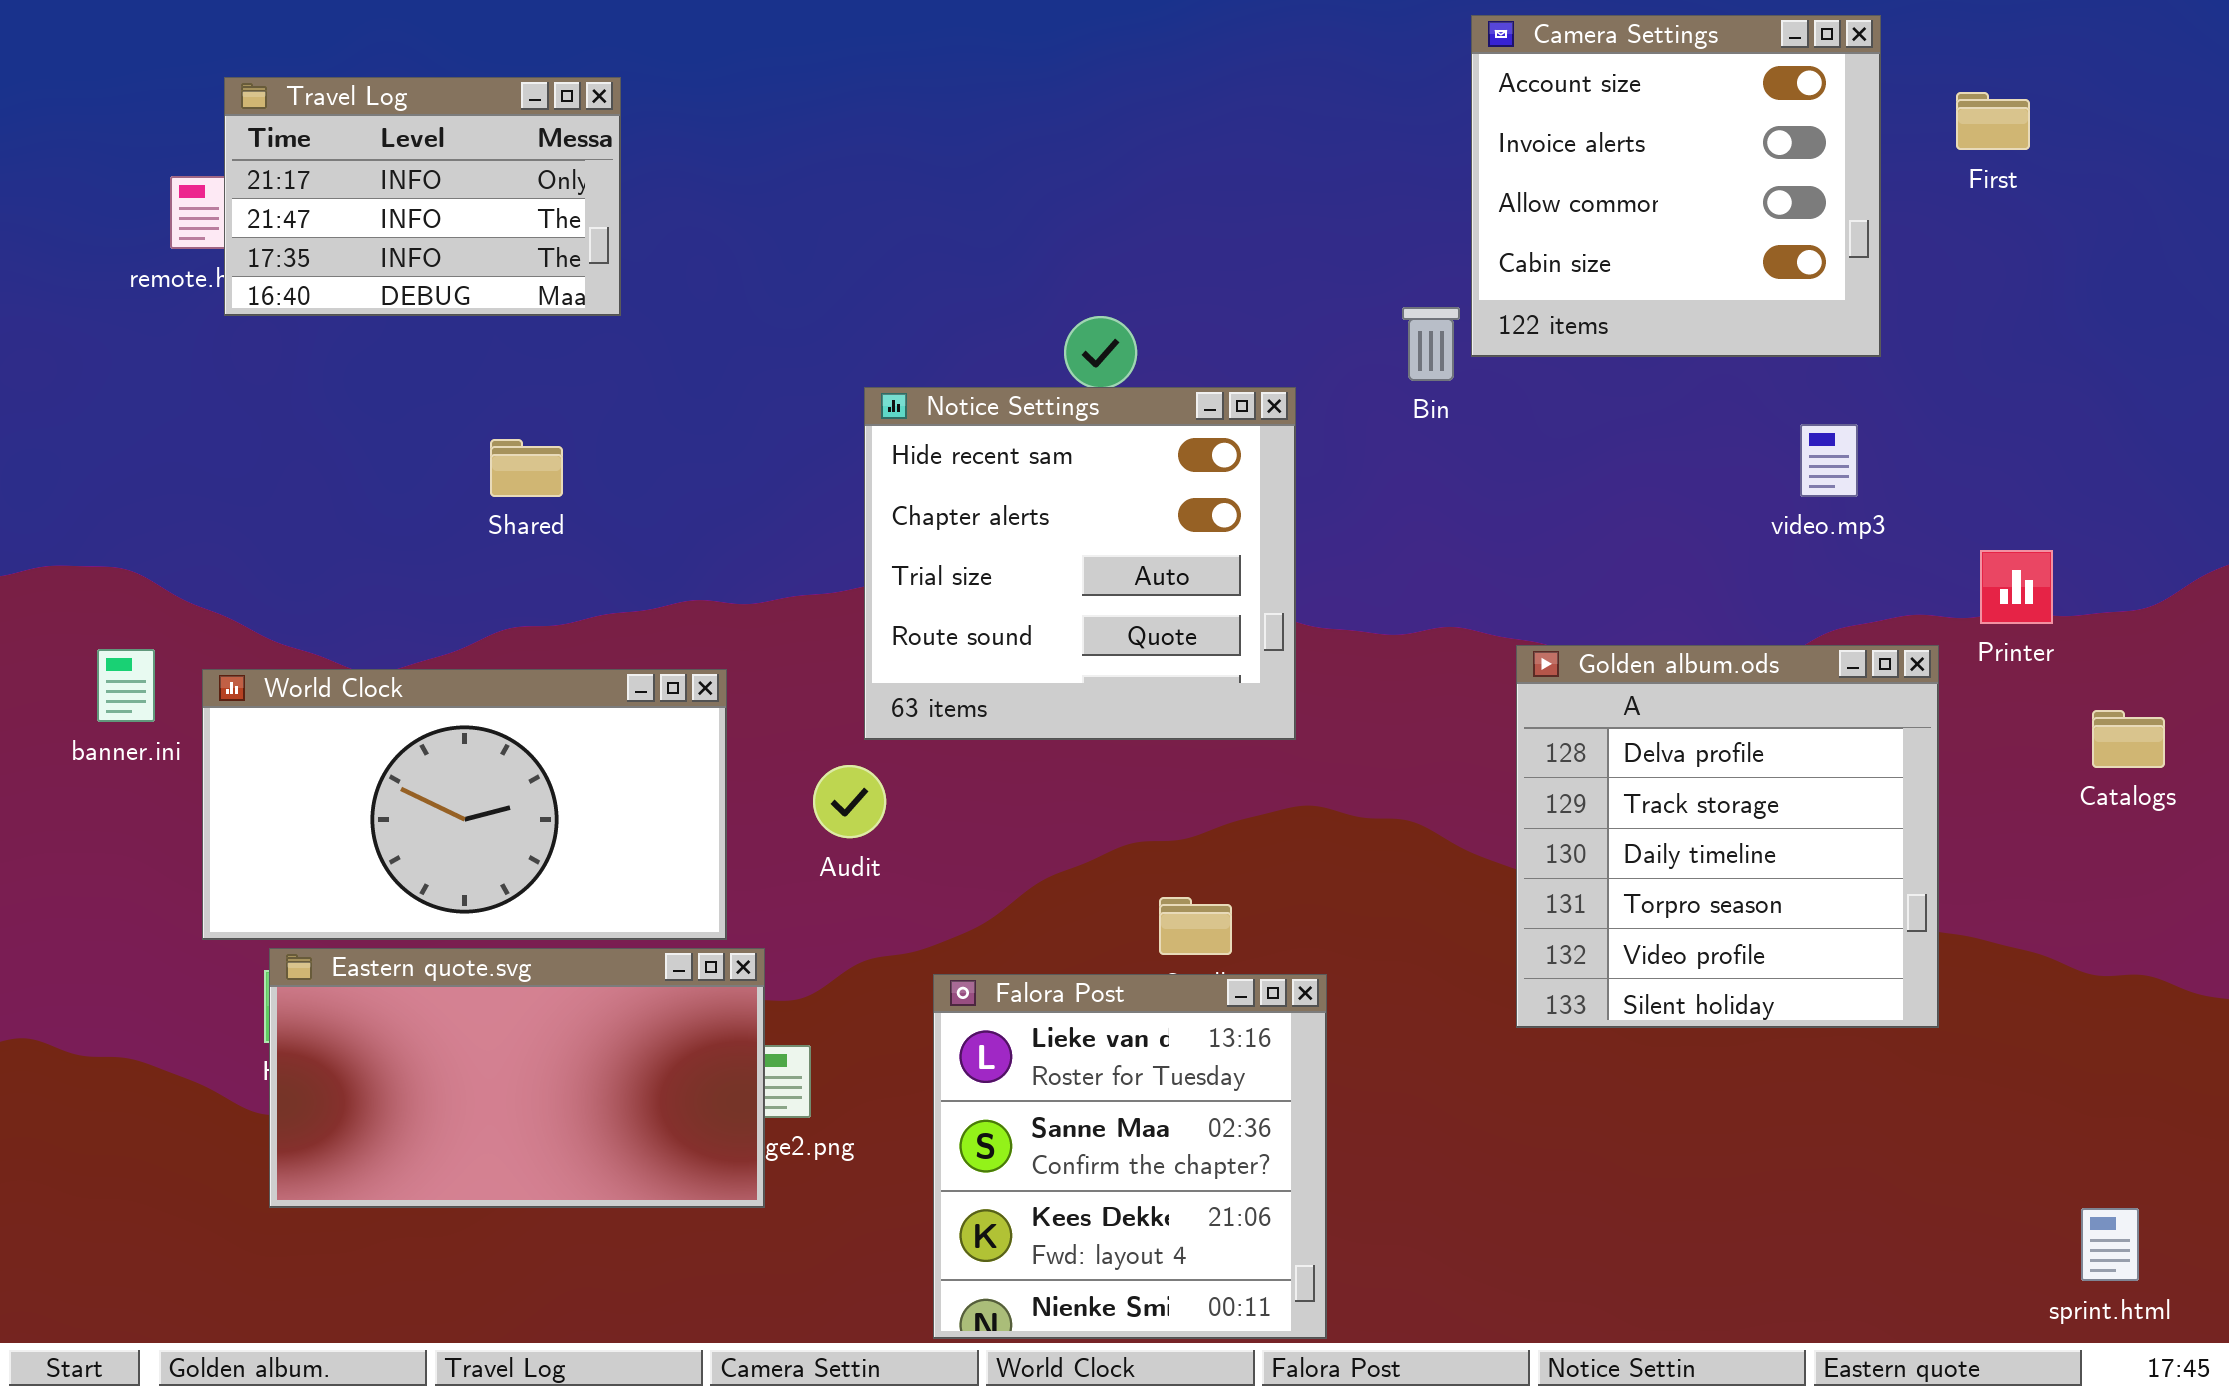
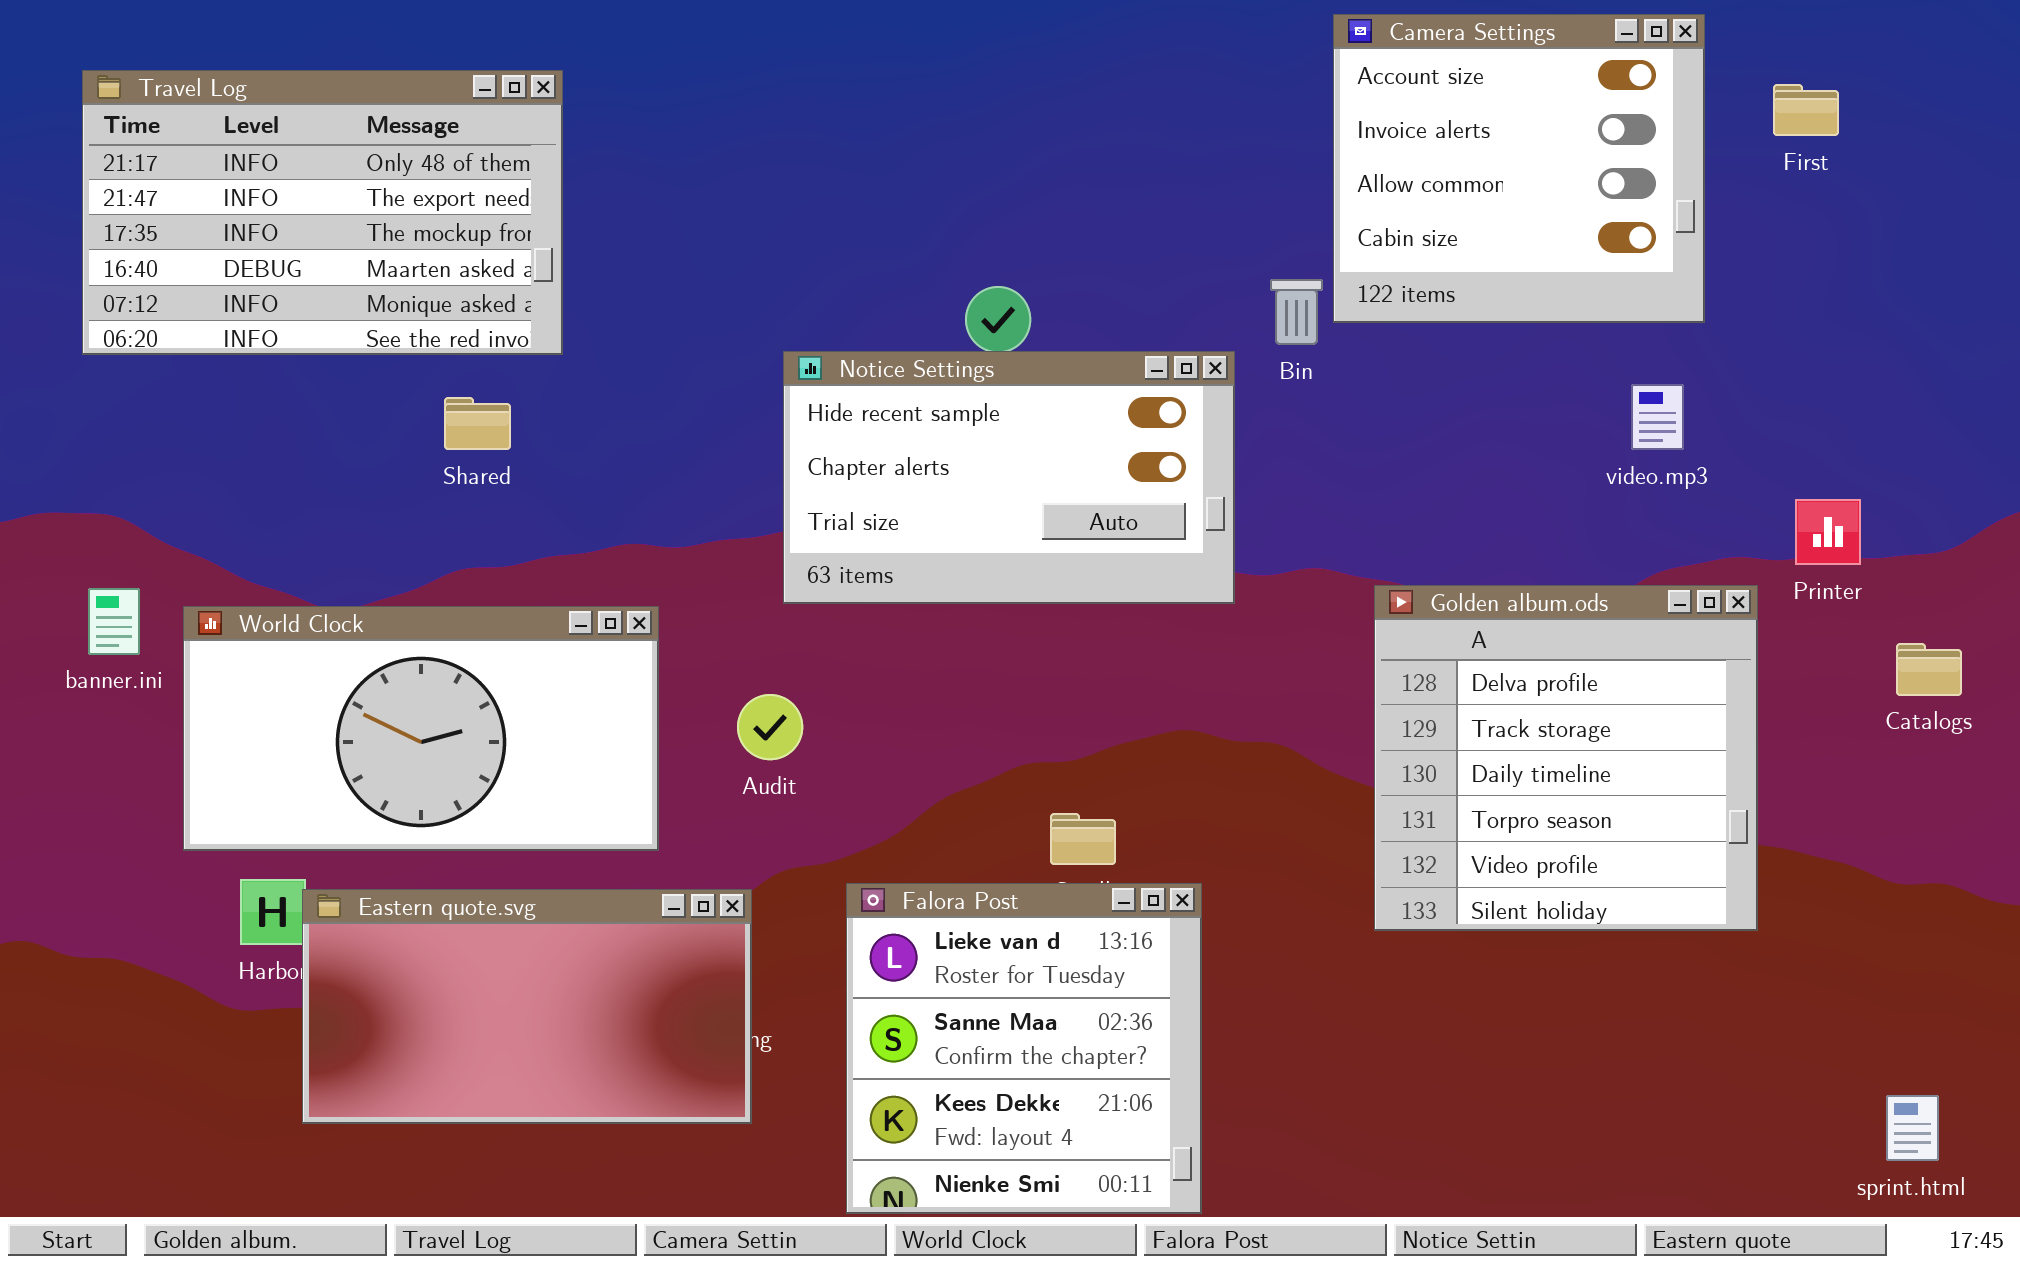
Travel Log: [224,77,621,316] -> [82,70,563,355], resized
Notice Settings: [864,387,1296,740] -> [783,351,1235,604], resized
Eastern quote.svg: [269,948,765,1208] -> [302,889,752,1124], moved

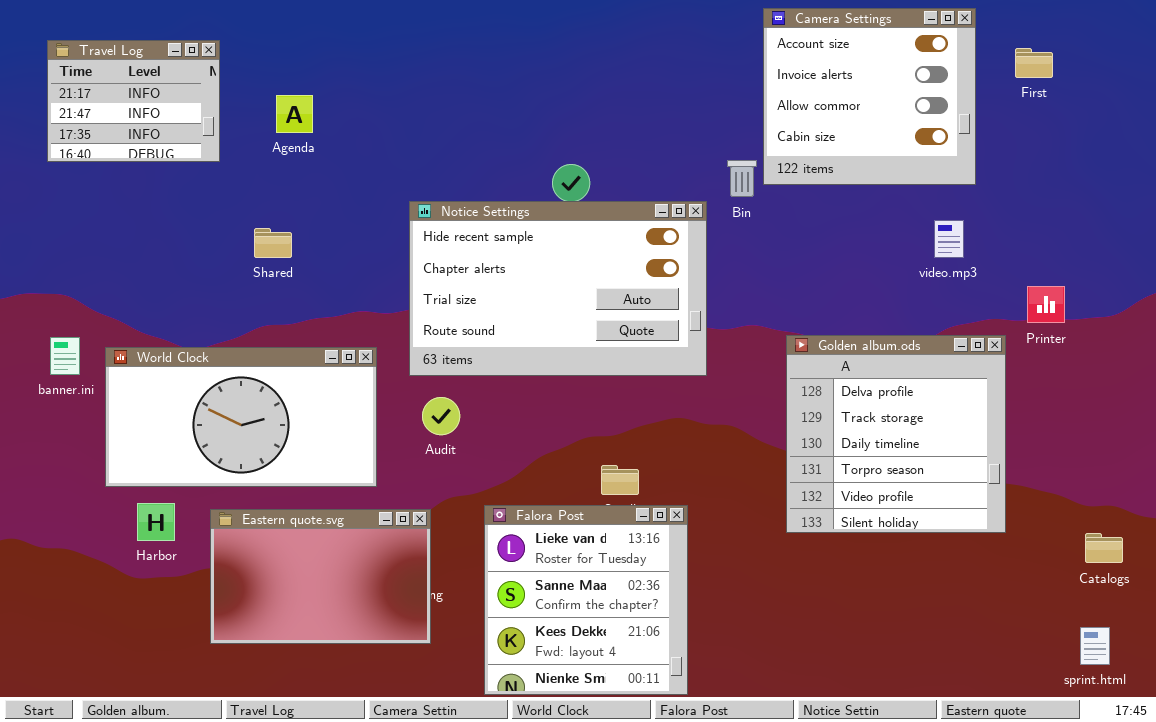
Travel Log: [82,70,563,355] -> [47,40,220,162], resized
Notice Settings: [783,351,1235,604] -> [409,201,707,376], resized
Catalogs: [1896,643,1962,696] -> [1085,533,1123,563], moved
Eastern quote.svg: [302,889,752,1124] -> [210,509,431,644], resized

